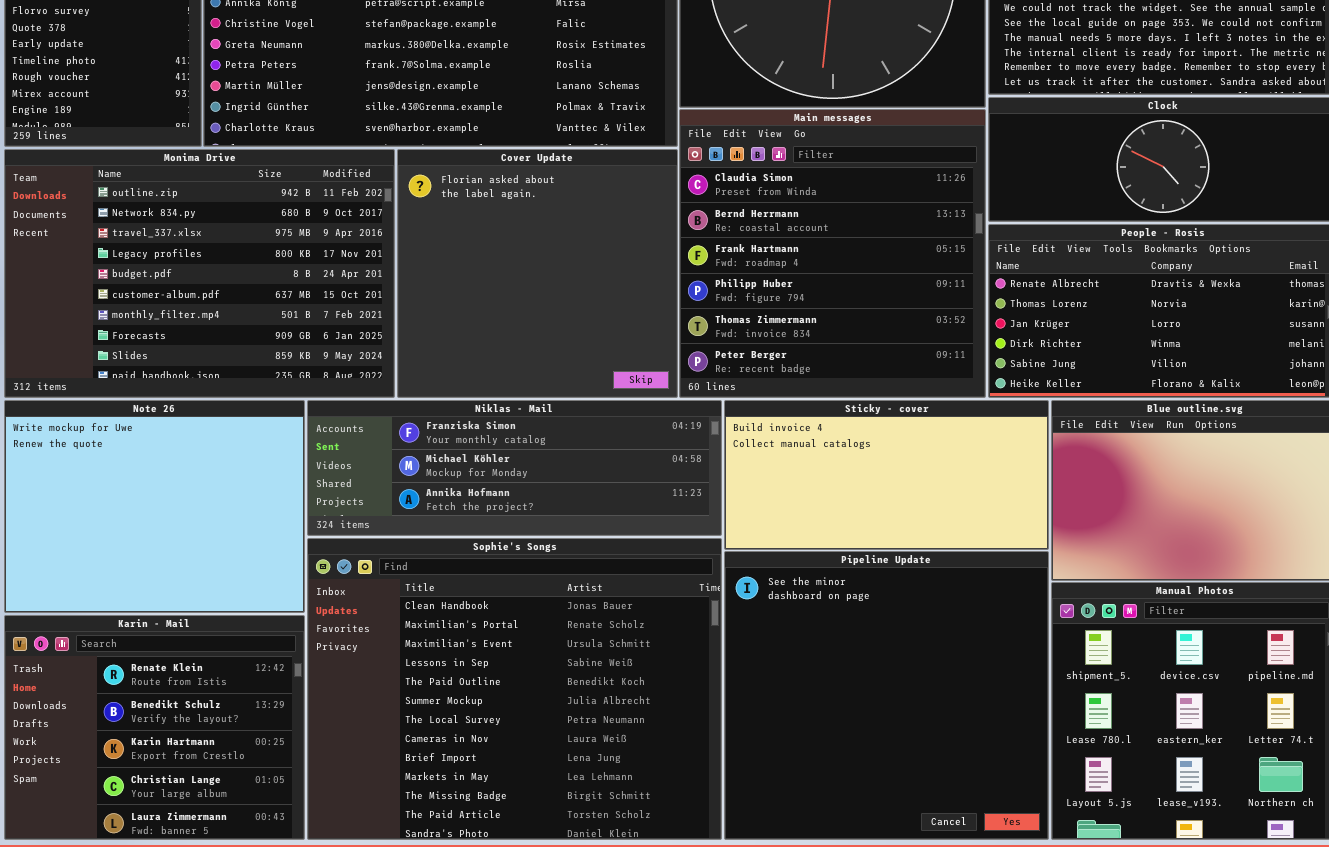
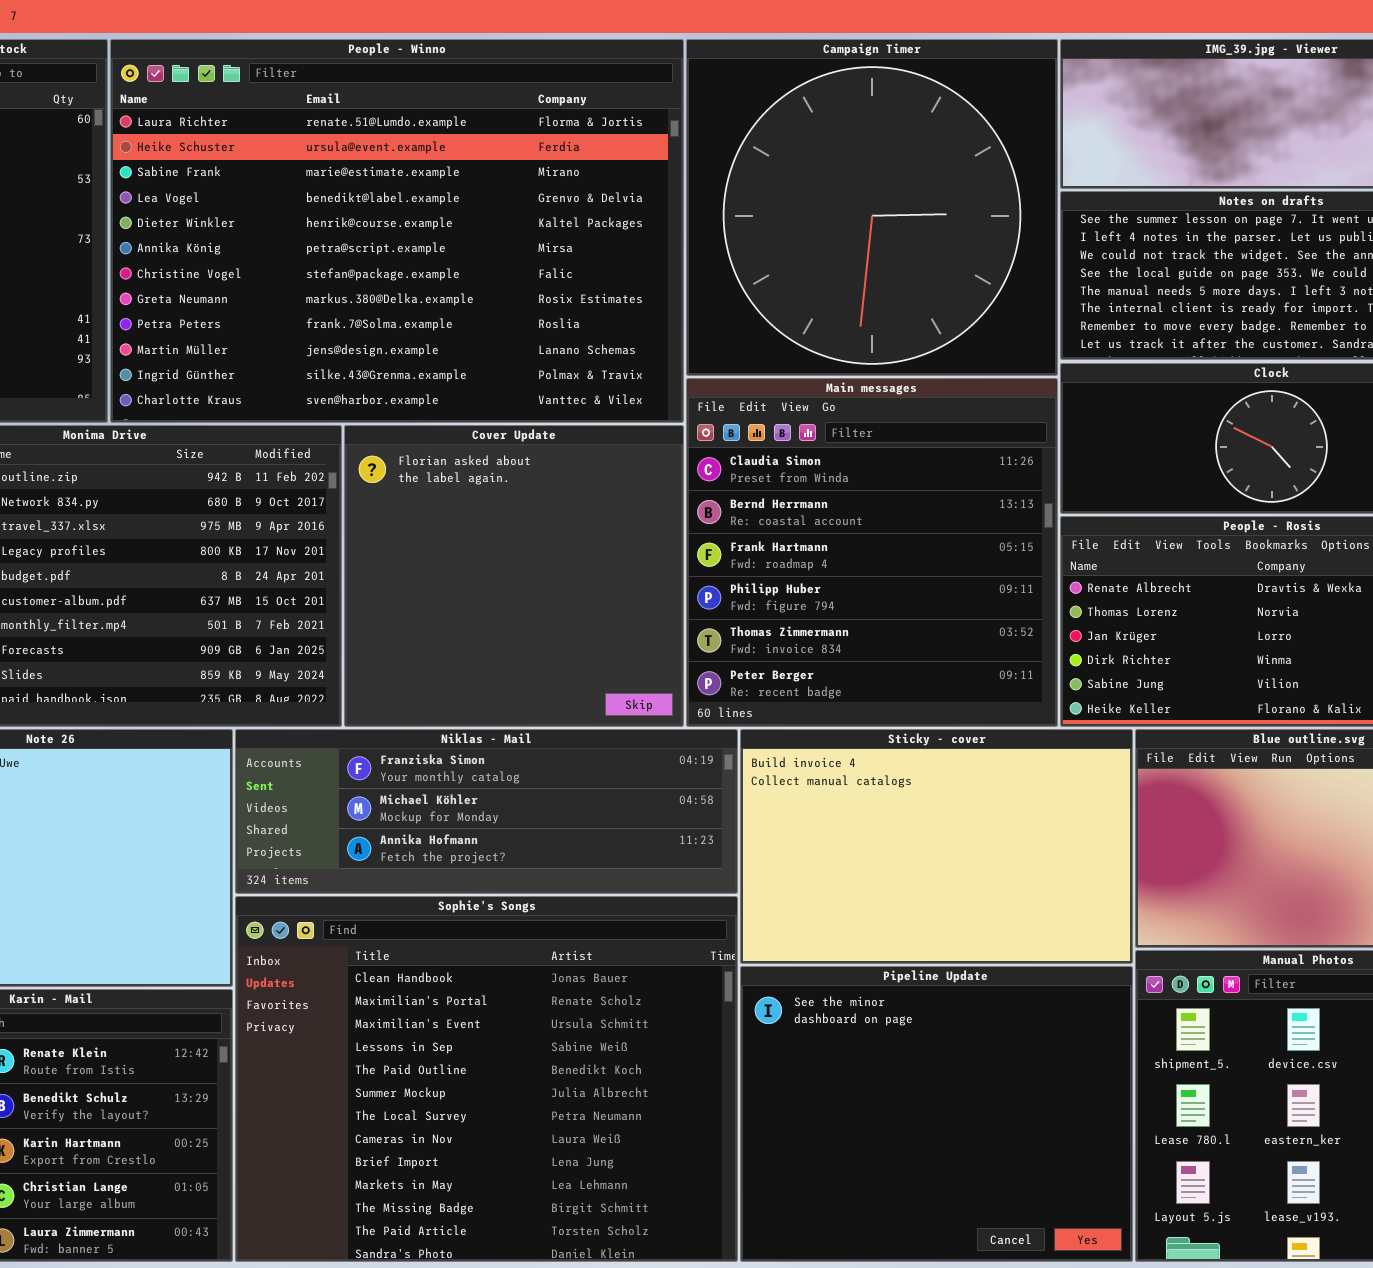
Sticky - cover: [724,400,1049,550] -> [740,729,1133,964], resized
Pipeline Update: [724,551,1049,840] -> [740,966,1133,1262], resized

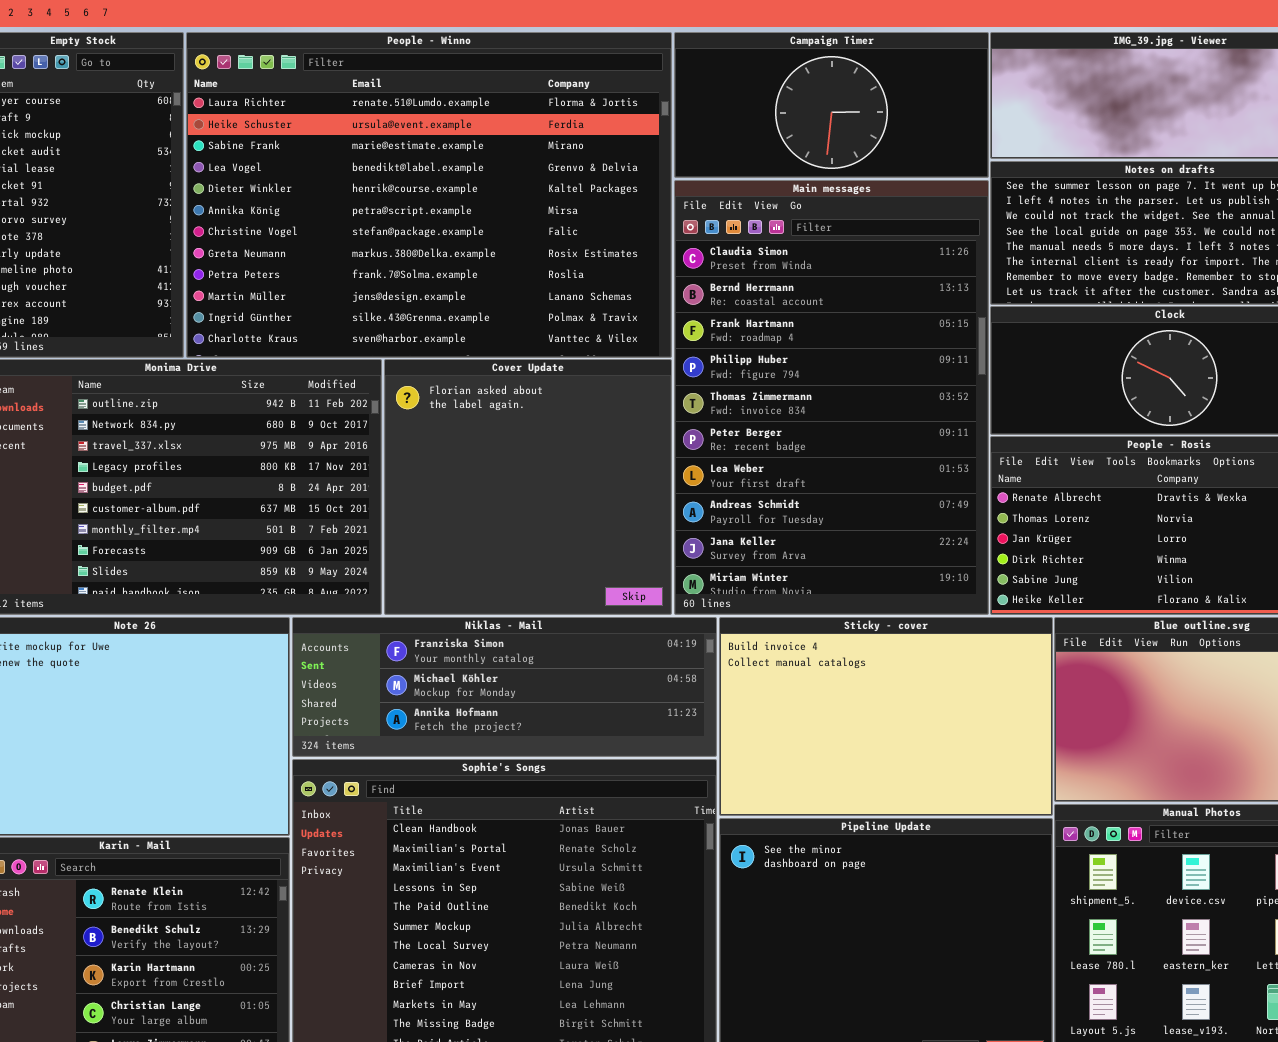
Campaign Timer: [686,39,1058,376] -> [674,32,989,178], resized
Main messages: [686,378,1058,727] -> [674,180,989,615], resized

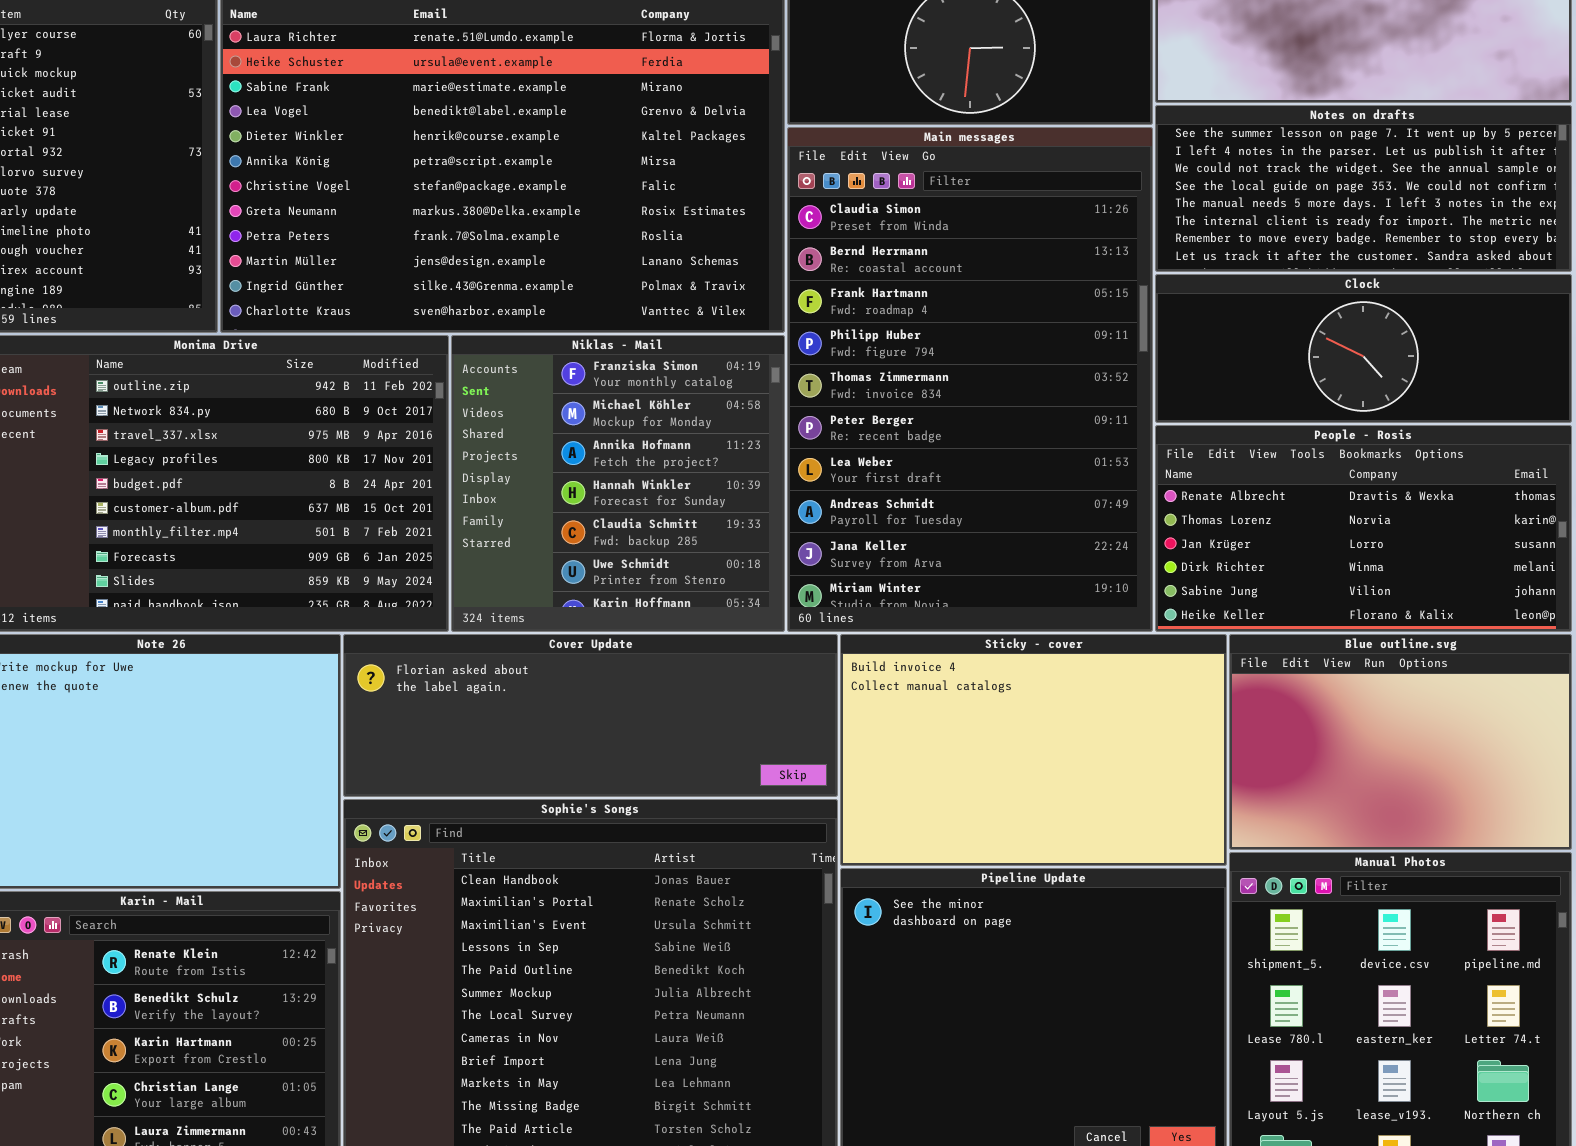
Cover Update: [384,359,672,615] -> [343,634,838,797], moved, resized
Niklas - Mail: [292,617,717,757] -> [451,335,785,632], moved, resized

